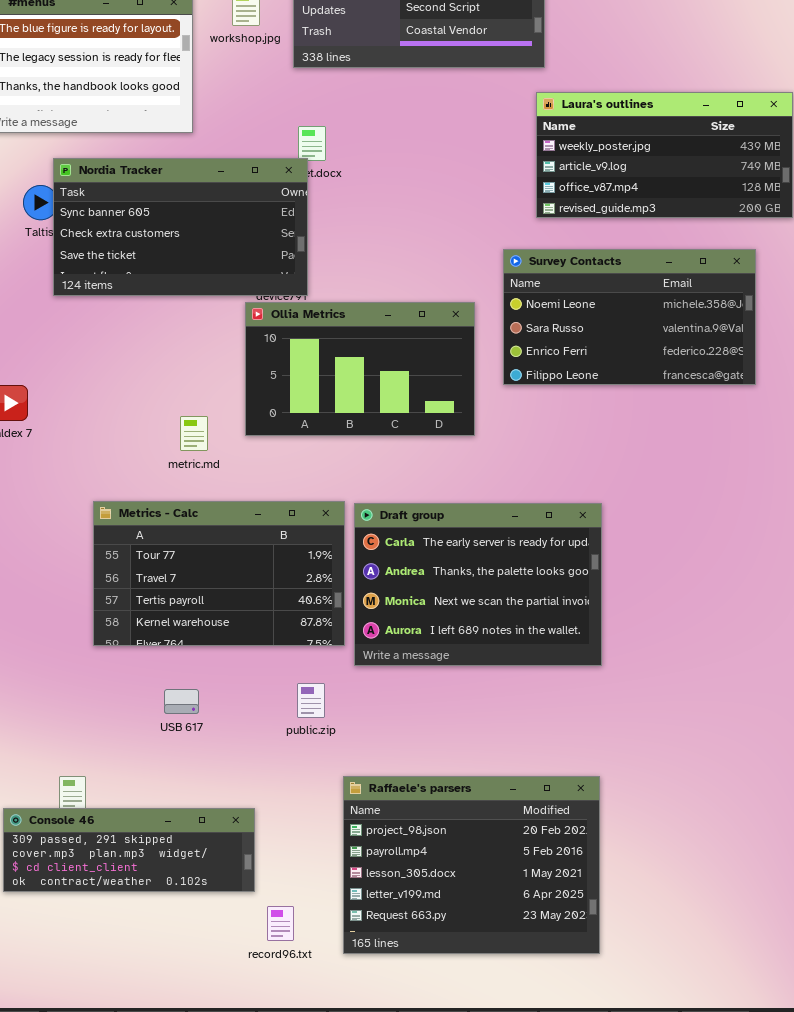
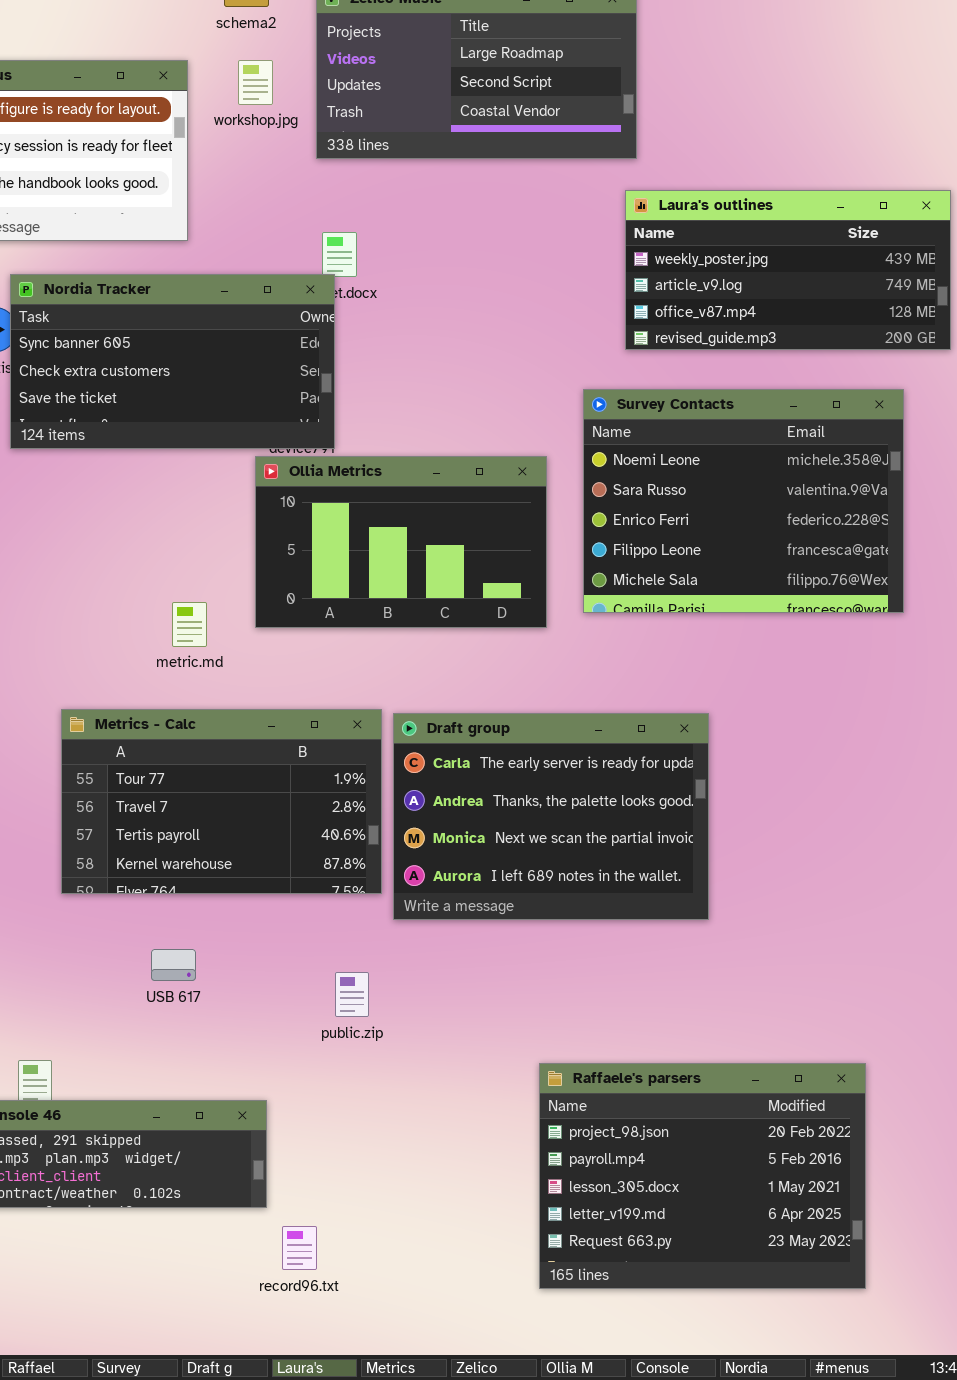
Survey Contacts: [503,249,756,385] -> [583,389,904,613], resized
public.zip: [297,683,325,718] -> [335,972,369,1017], moved
Raffaele's parsers: [343,776,600,954] -> [539,1063,866,1289], moved

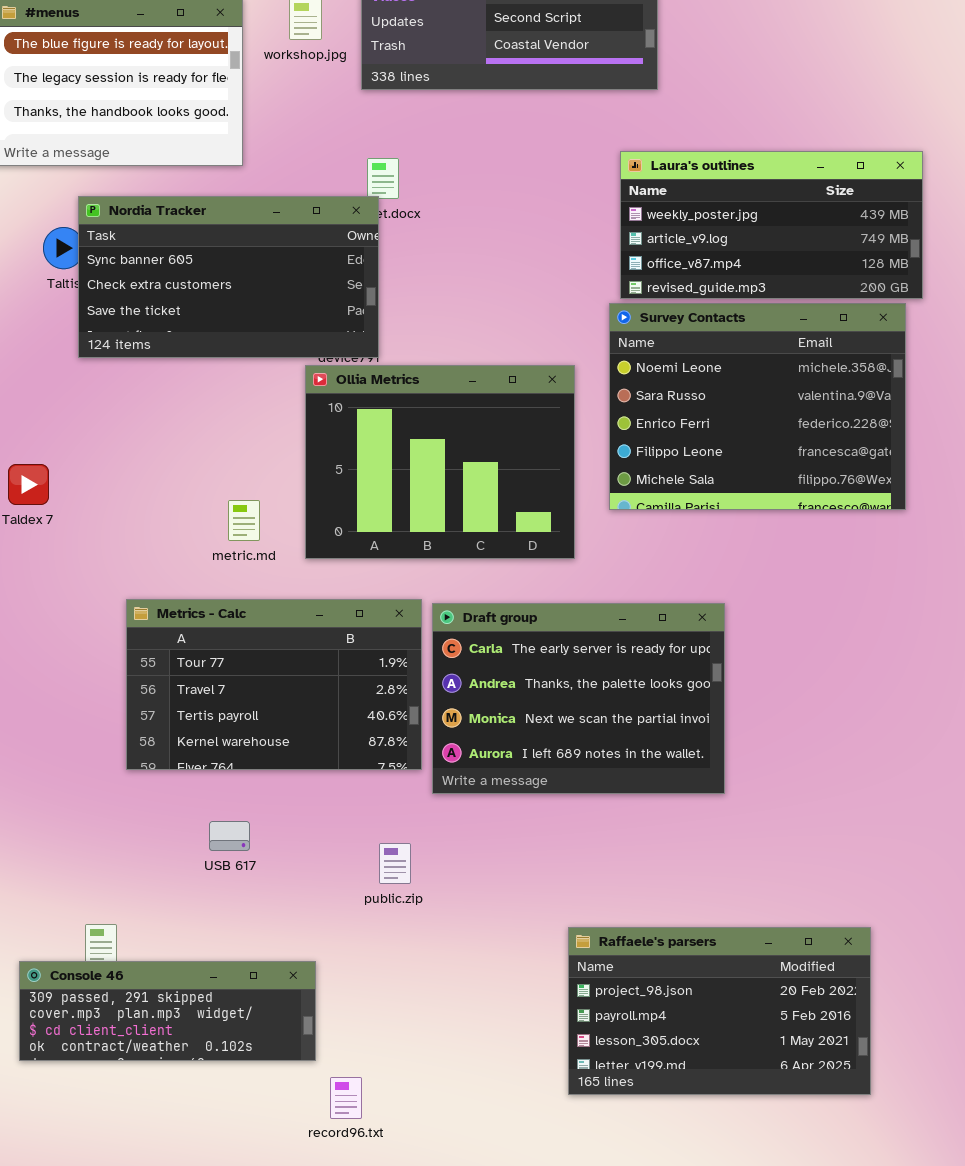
Laura's outlines: [625,190,951,350] -> [620,151,923,299], moved
Ollia Metrics: [255,456,547,628] -> [305,365,575,559], resized
Raffaele's parsers: [539,1063,866,1289] -> [568,927,871,1095], resized

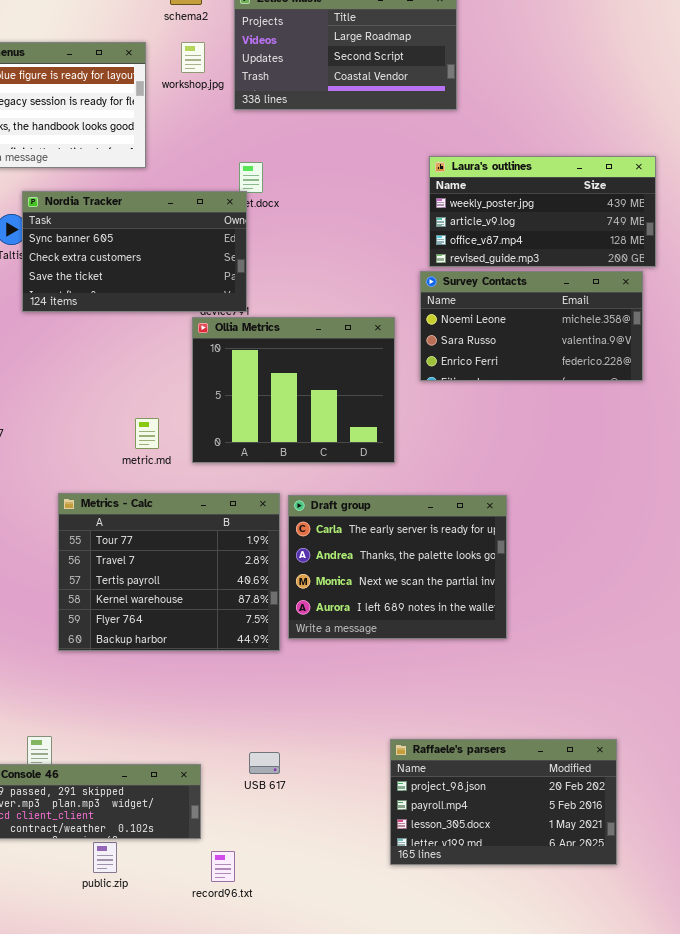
Survey Contacts: [609,303,906,510] -> [420,271,643,381], resized
Metrics - Calc: [126,599,422,770] -> [58,493,280,651], resized
USB 617: [209,821,250,851] -> [249,752,280,774], moved
public.zip: [379,843,411,884] -> [93,842,117,873], moved

